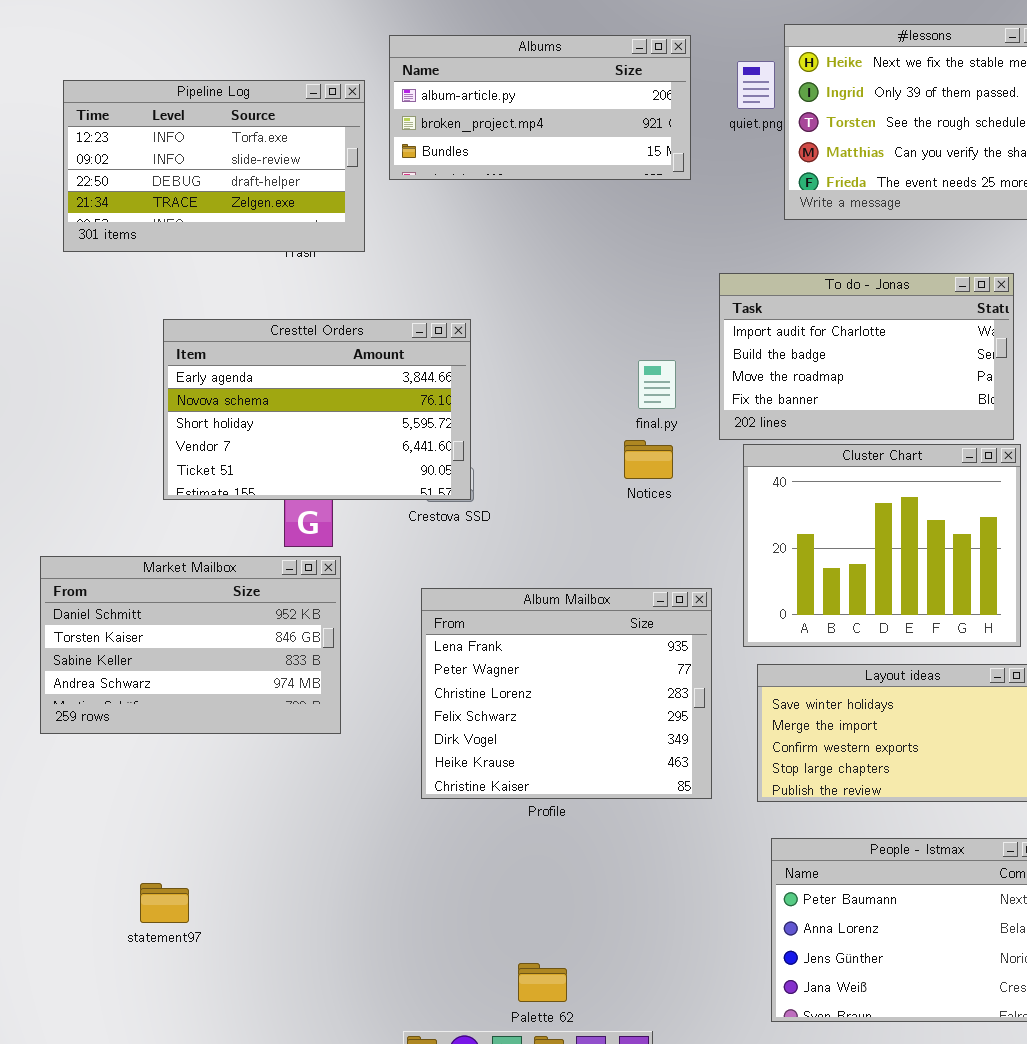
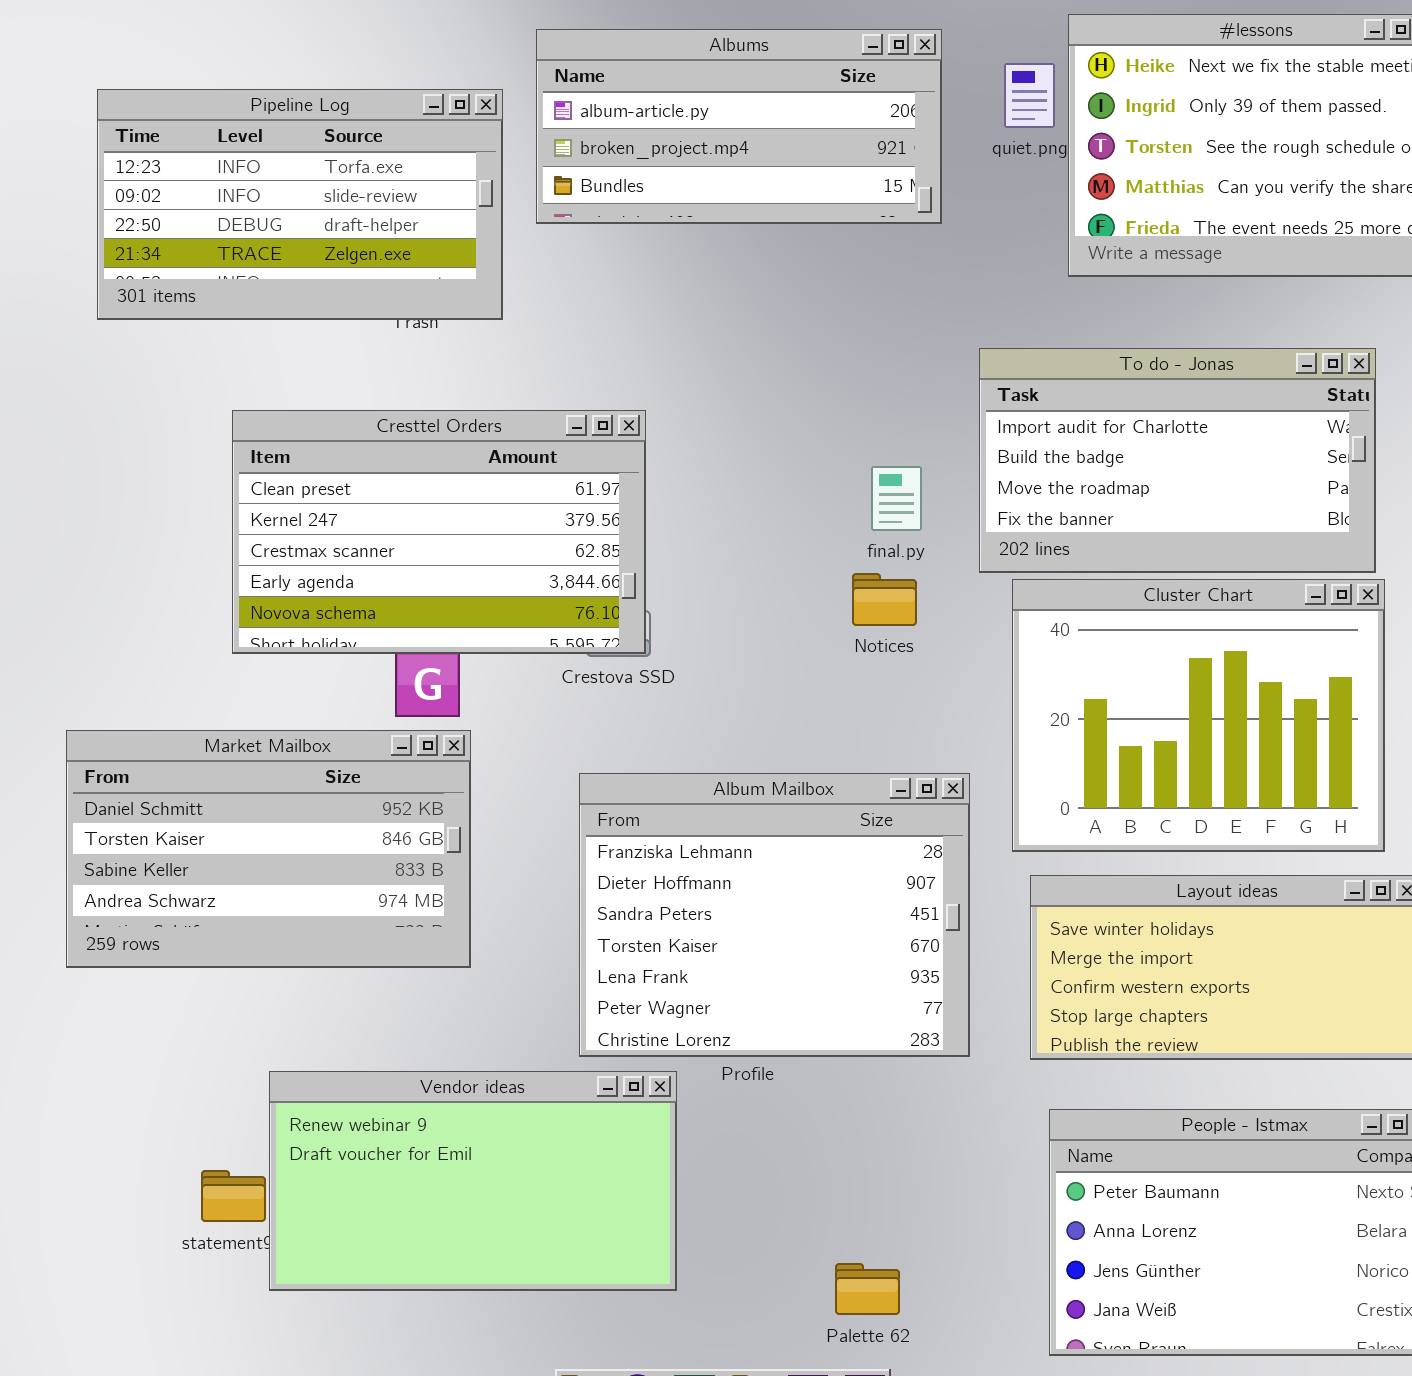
Cresttel Orders: [163,319,471,500] -> [232,410,646,654], scrolled up 3 rows
Album Mailbox: [421,588,712,799] -> [579,773,970,1057], scrolled up 4 rows
Vendor ideas: none -> [269,1071,677,1291], opened
Palette 62: [518,963,567,1002] -> [835,1263,900,1315], moved

